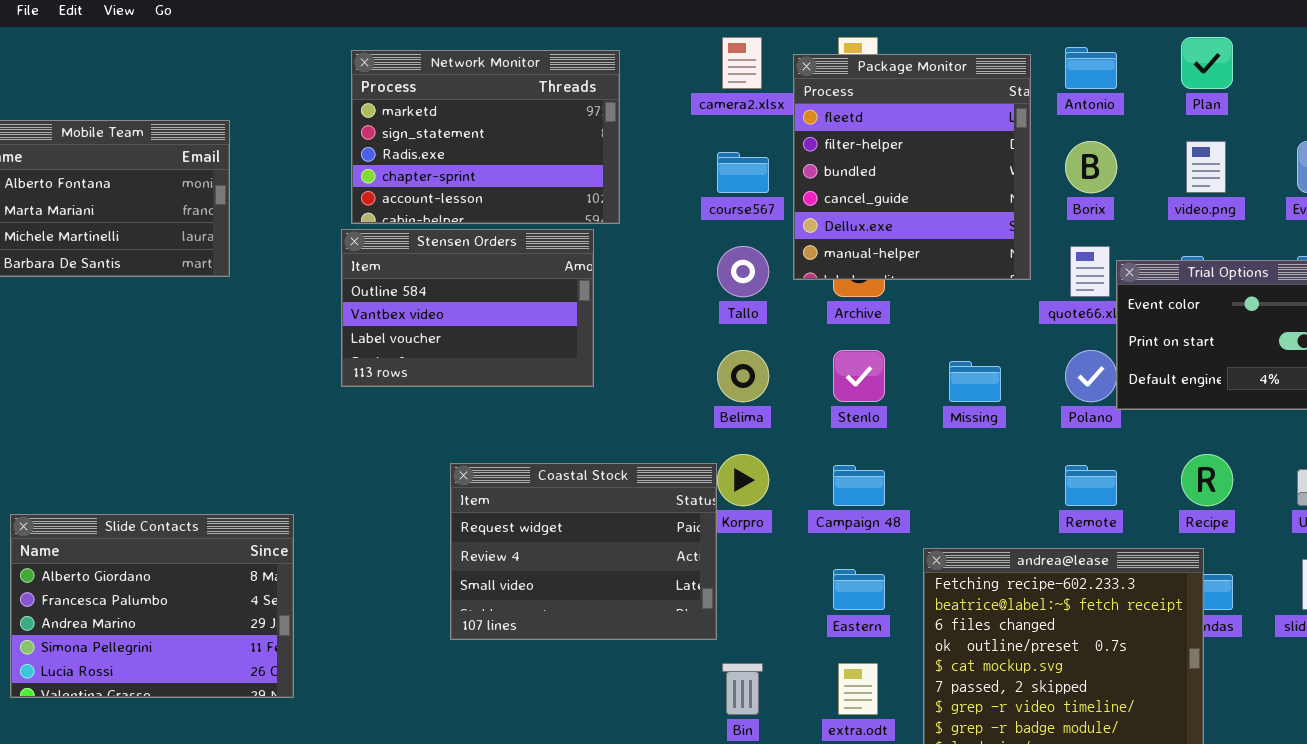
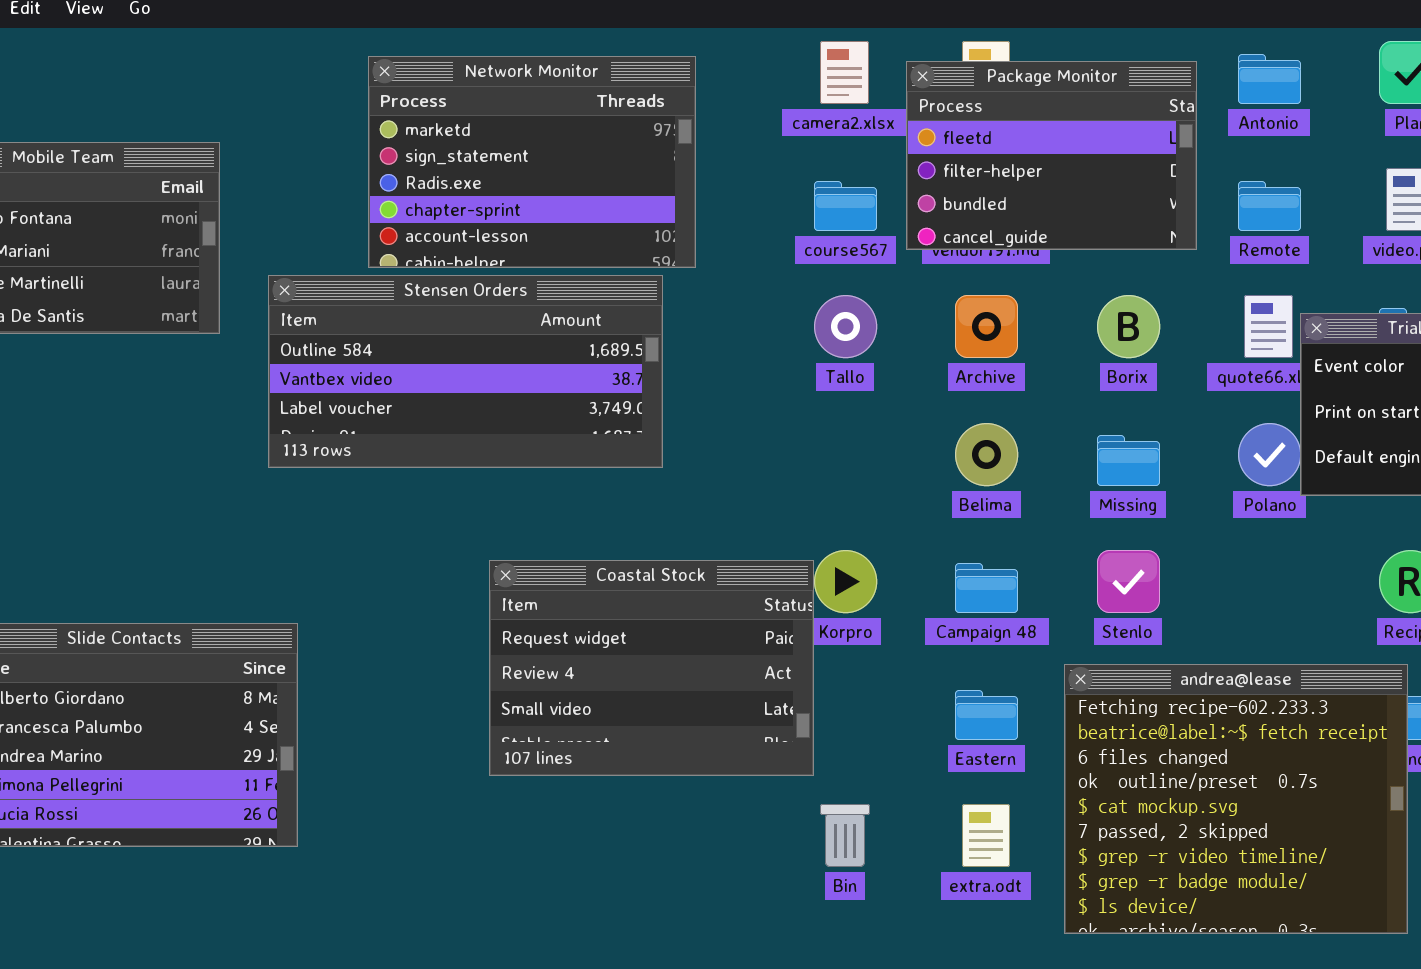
Package Monitor: [793,54,1031,280] -> [906,61,1197,250], resized
Borix: [1065,141,1117,193] -> [1097,295,1160,358], moved
Stensen Orders: [341,229,594,387] -> [268,275,663,468], resized
Belima: [717,350,769,402] -> [955,423,1018,486], moved
Stenlo: [833,350,885,402] -> [1097,550,1160,613], moved
Remote: [1065,465,1117,506] -> [1238,181,1301,231], moved

